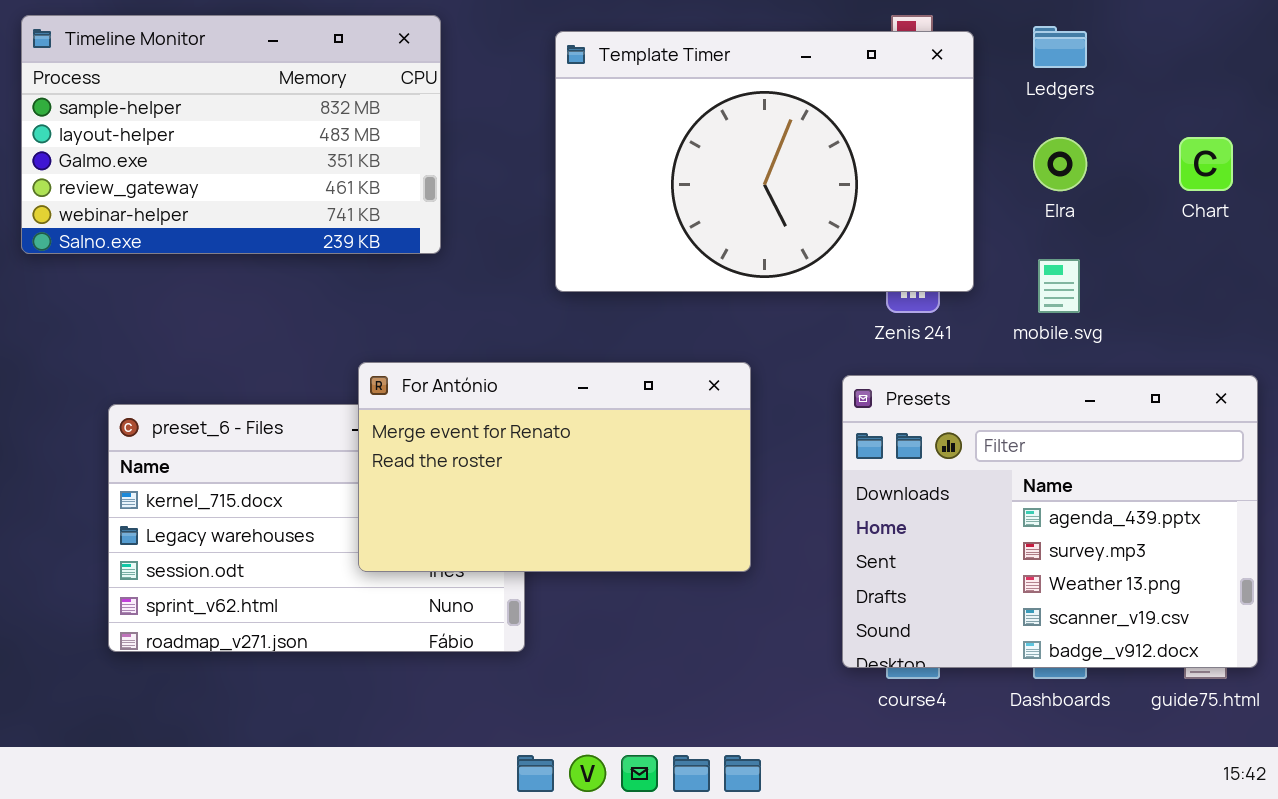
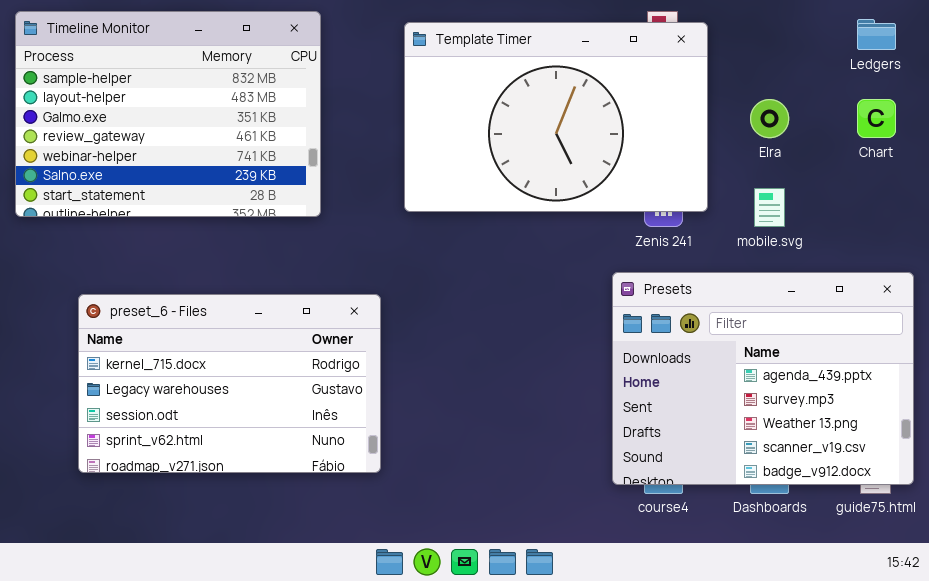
Timeline Monitor: [21,15,441,254] -> [15,11,321,217], resized
Ledgers: [1033,26,1087,68] -> [857,19,896,50], moved
For António: [358,362,751,572] -> none, closed

